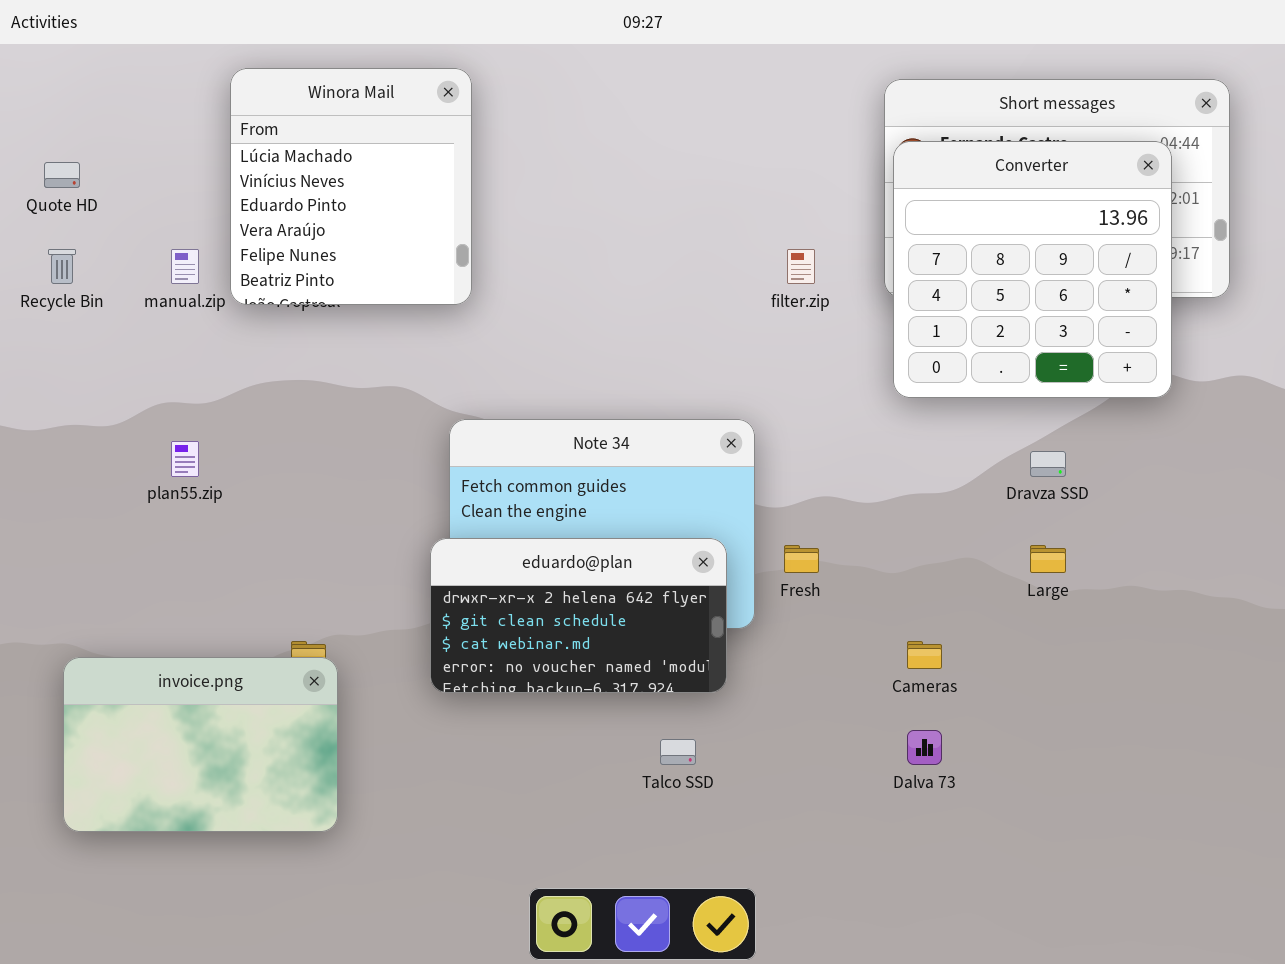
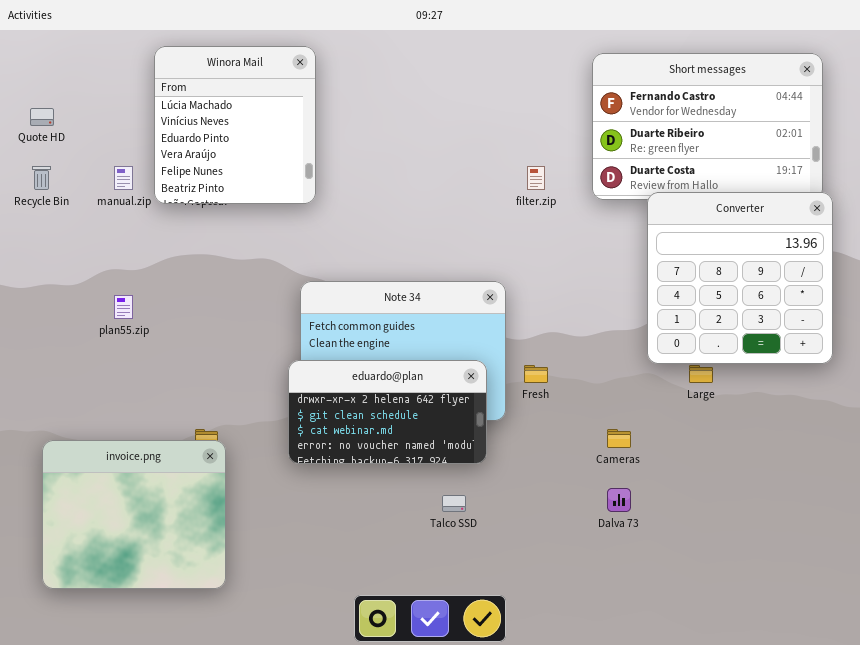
Converter: [893,141,1172,398] -> [647,192,833,364], moved
invoice.png: [63,657,338,832] -> [42,440,226,589], resized

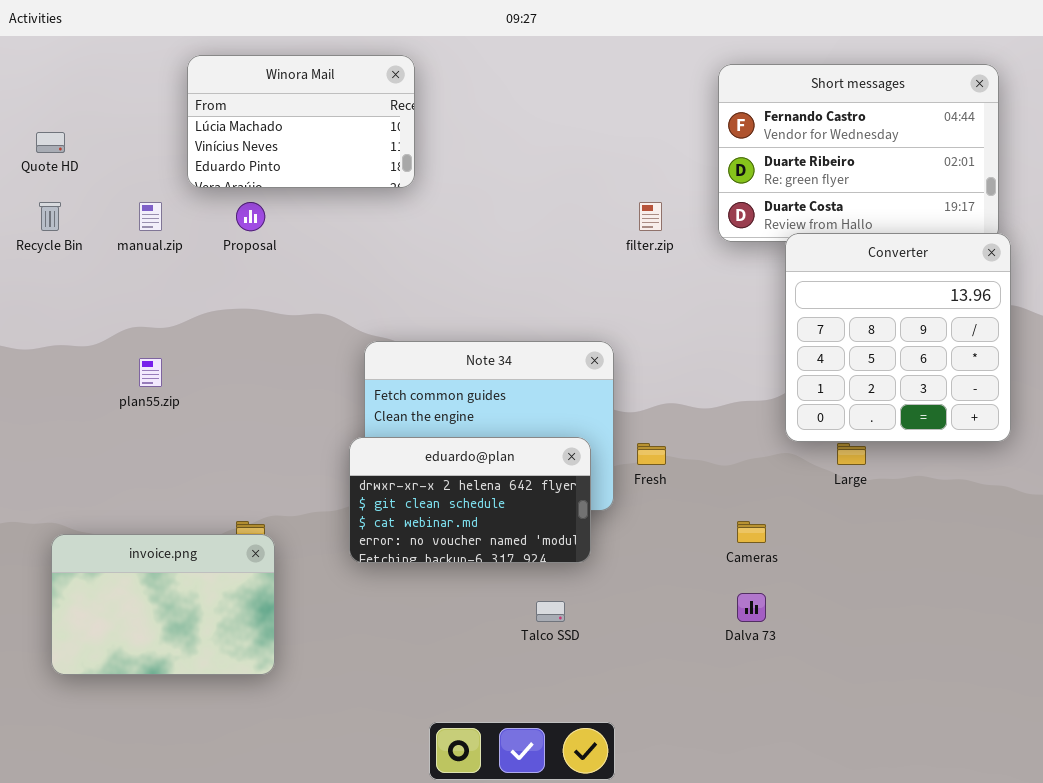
Winora Mail: [154,46,316,204] -> [187,55,415,188], resized
invoice.png: [42,440,226,589] -> [51,534,275,675], resized

